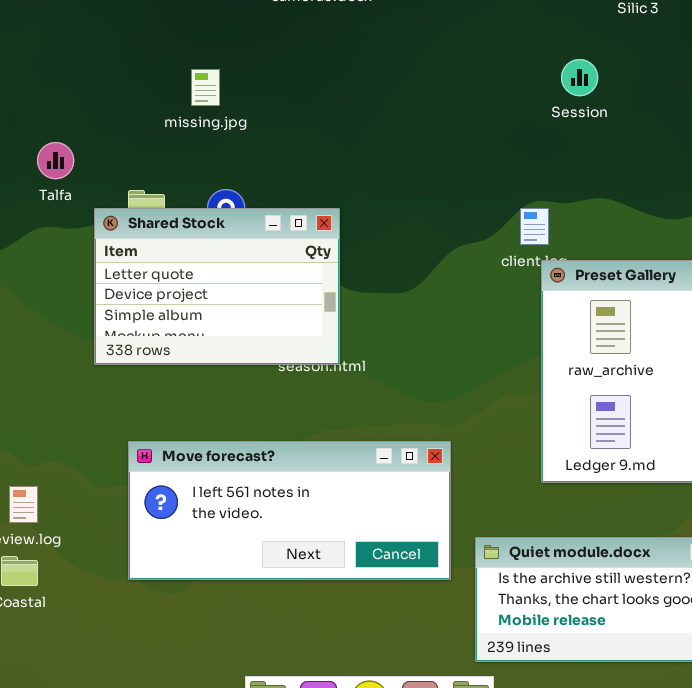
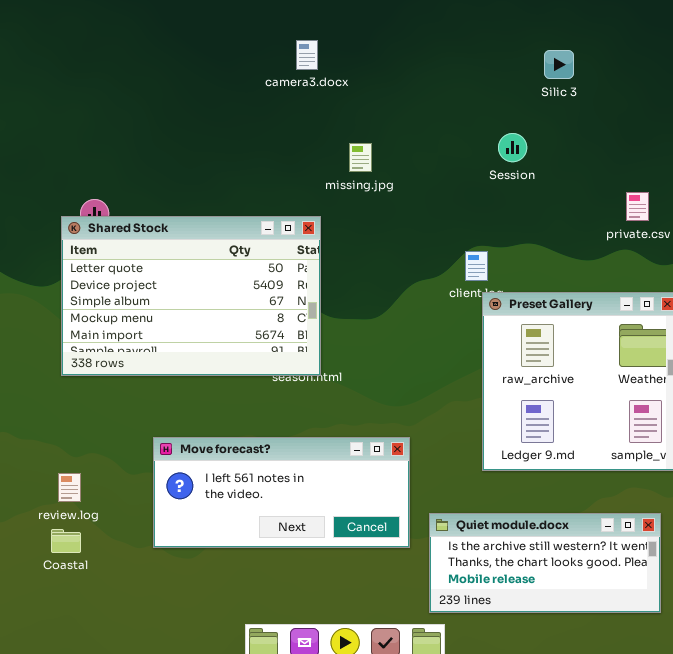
missing.jpg: [191,69,220,106] -> [349,143,372,172], moved
Shared Stock: [94,208,340,365] -> [61,216,321,376], resized

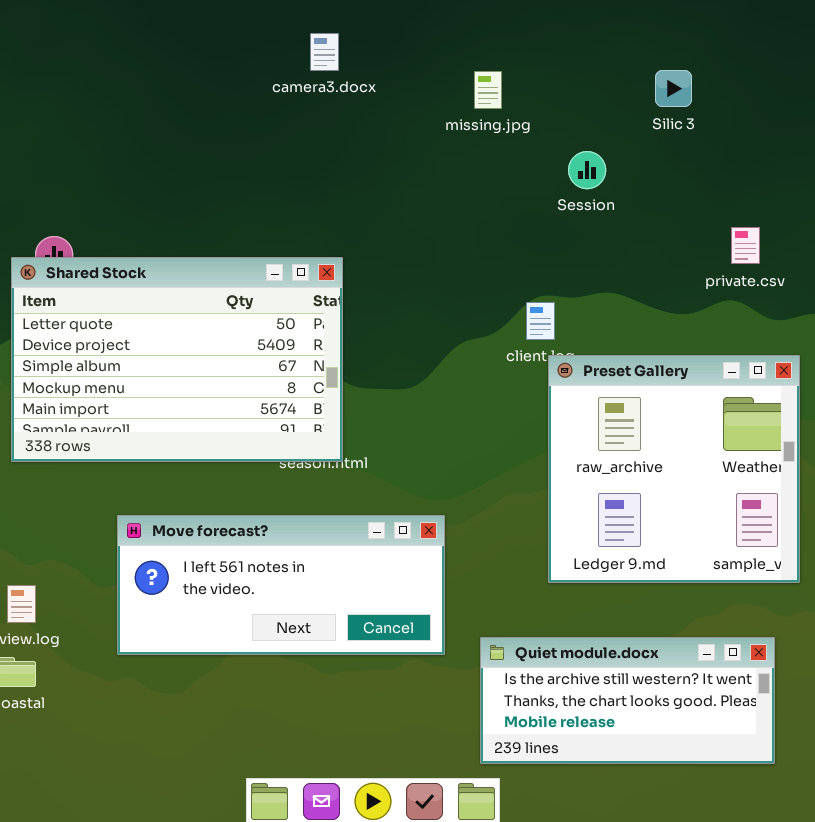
Silic 3: [544,50,574,79] -> [655,70,692,107], moved
missing.jpg: [349,143,372,172] -> [474,71,502,109], moved
Move forecast?: [153,437,410,548] -> [117,515,445,655], moved

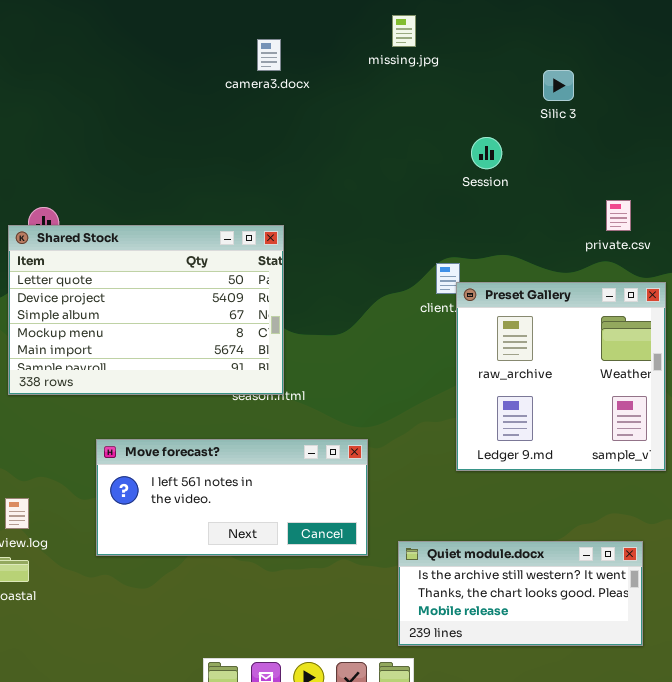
missing.jpg: [474,71,502,109] -> [392,15,416,47], moved
Preset Gallery: [548,355,800,583] -> [456,282,666,471], moved

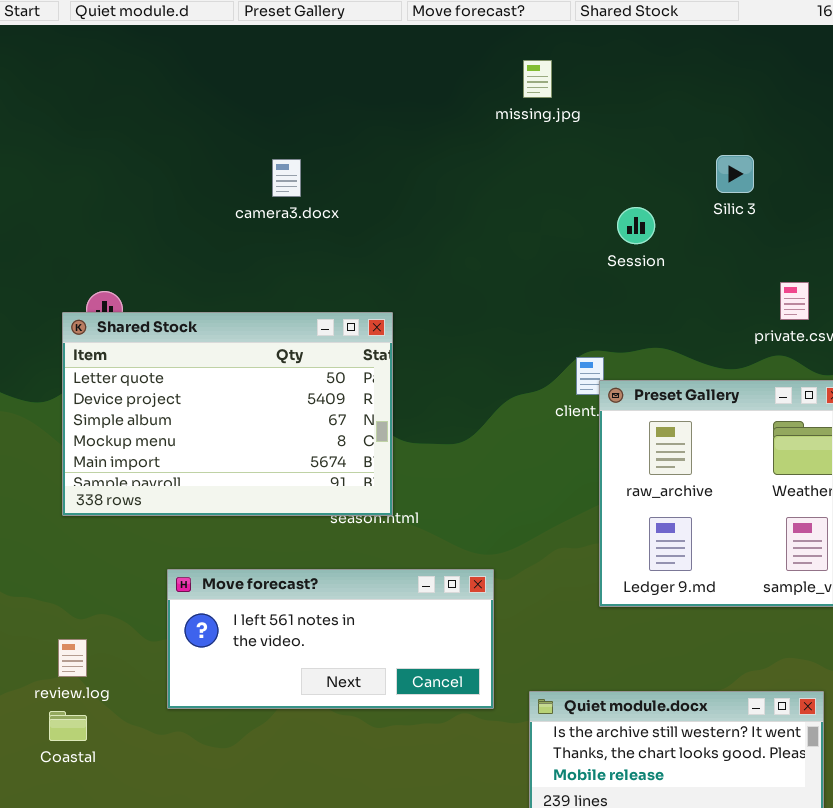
camera3.docx: [257,39,281,71] -> [272,159,301,197], moved
Silic 3: [543,70,574,101] -> [716,155,754,193], moved

